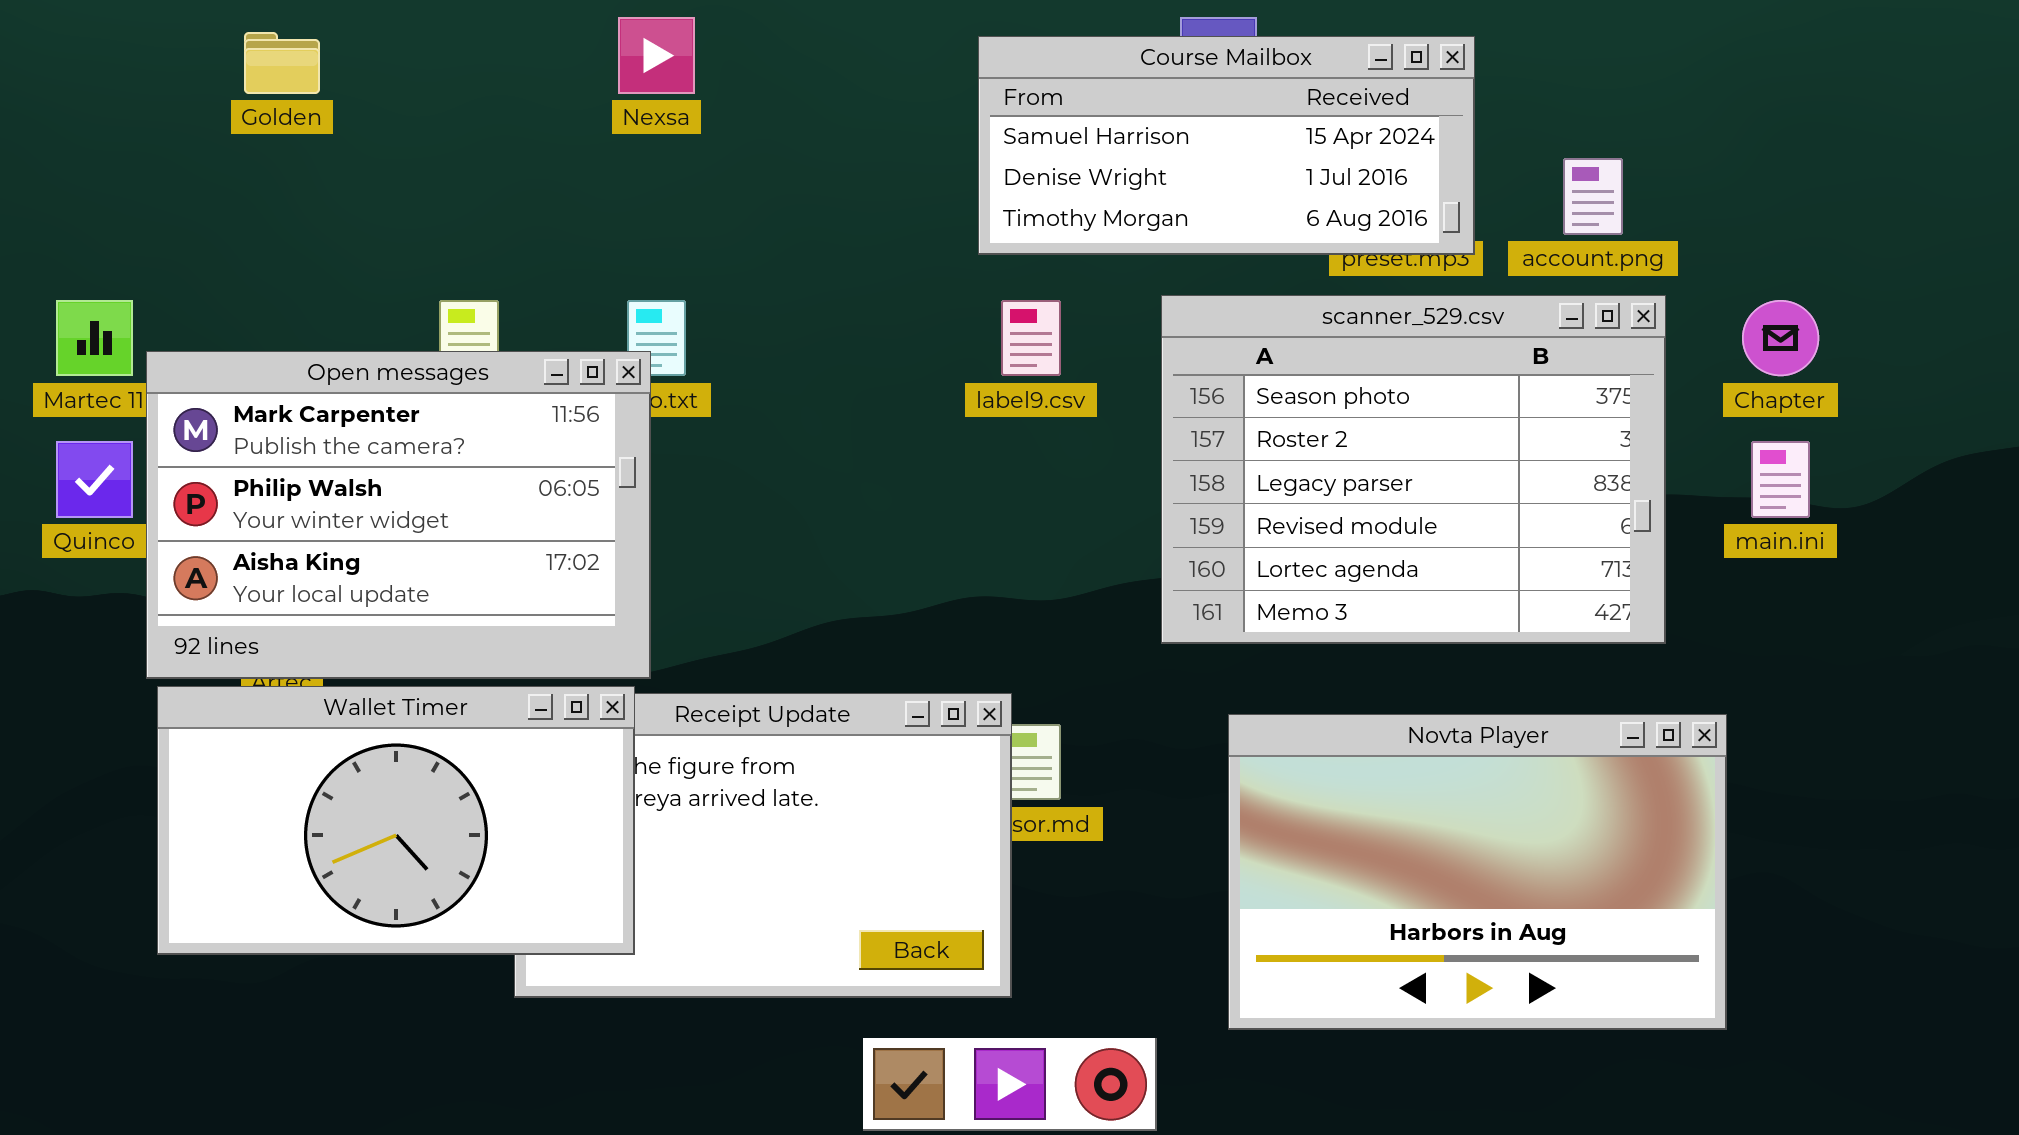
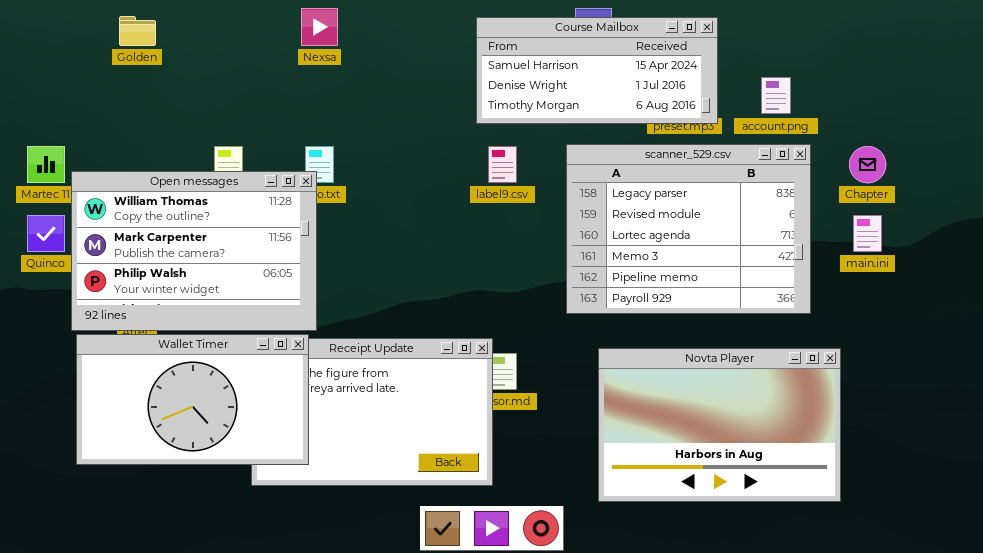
scanner_529.csv: [1161,295,1666,644] -> [566,144,811,314], scrolled down 2 rows
Open messages: [146,351,651,679] -> [71,171,317,331], scrolled up 1 row

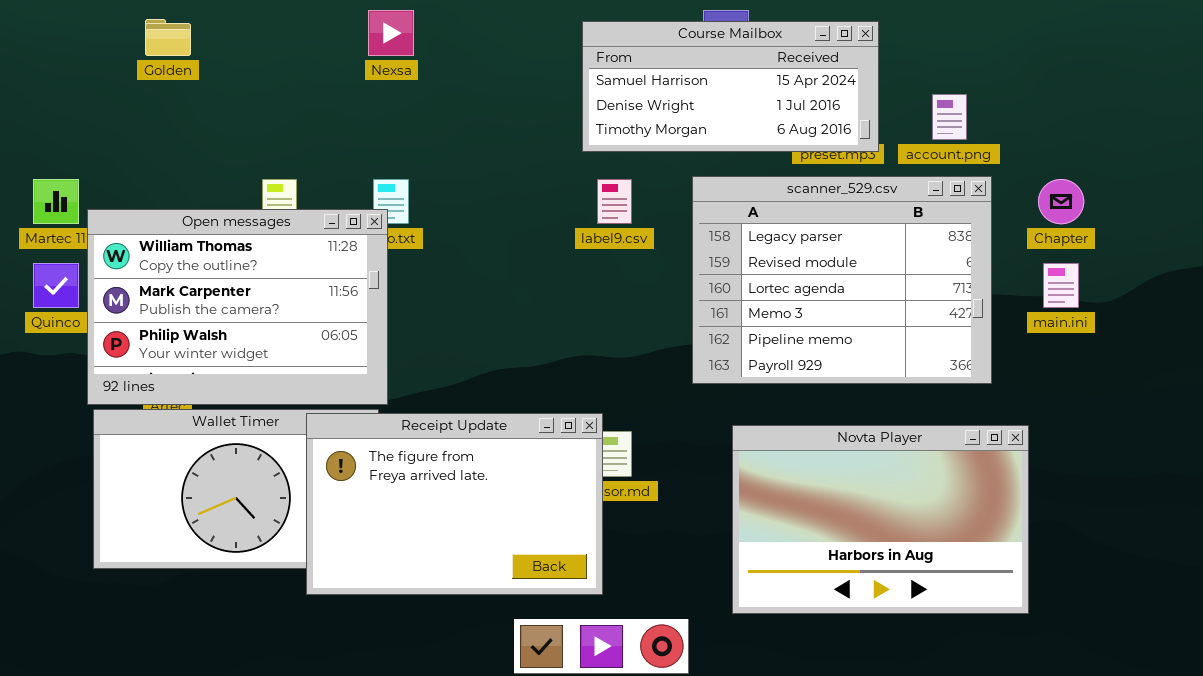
Receipt Update: [251,338,493,486] -> [306,413,603,595], raised

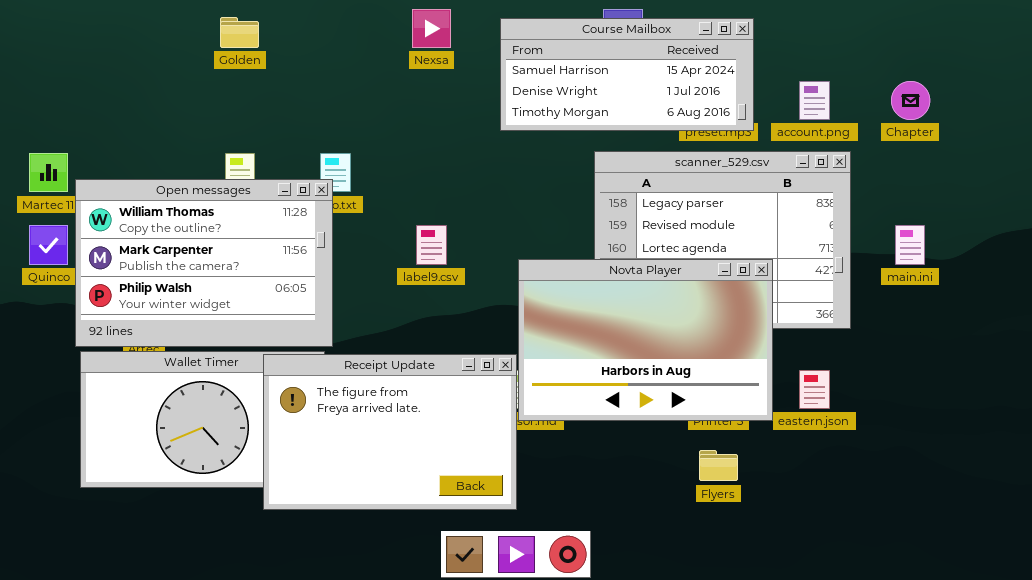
Nexsa: [368,10,414,56] -> [412,9,451,48], moved
Golden: [145,19,191,56] -> [220,17,259,48], moved
label9.csv: [597,179,632,224] -> [416,225,447,265], moved
Chapter: [1038,179,1084,224] -> [891,81,930,120], moved
Novta Player: [732,425,1029,614] -> [518,259,773,421], moved

